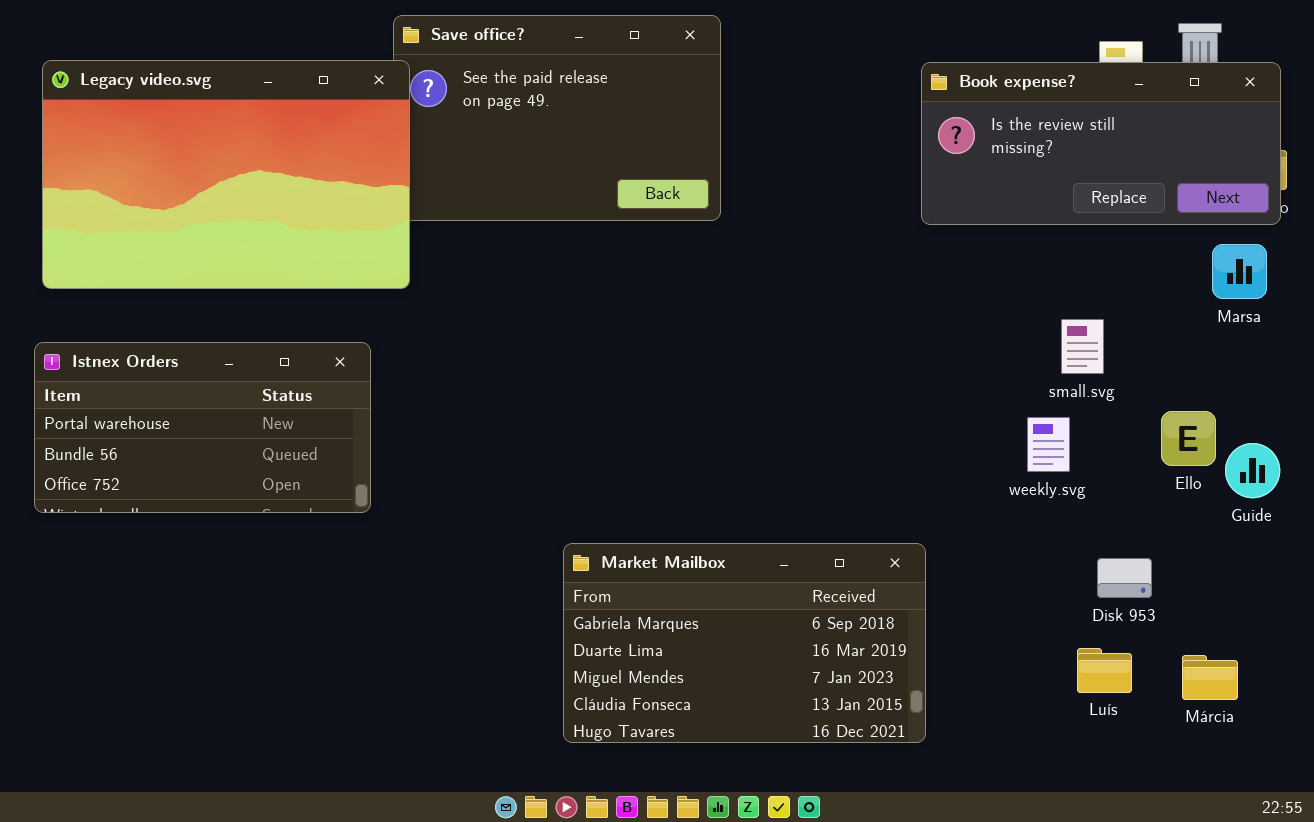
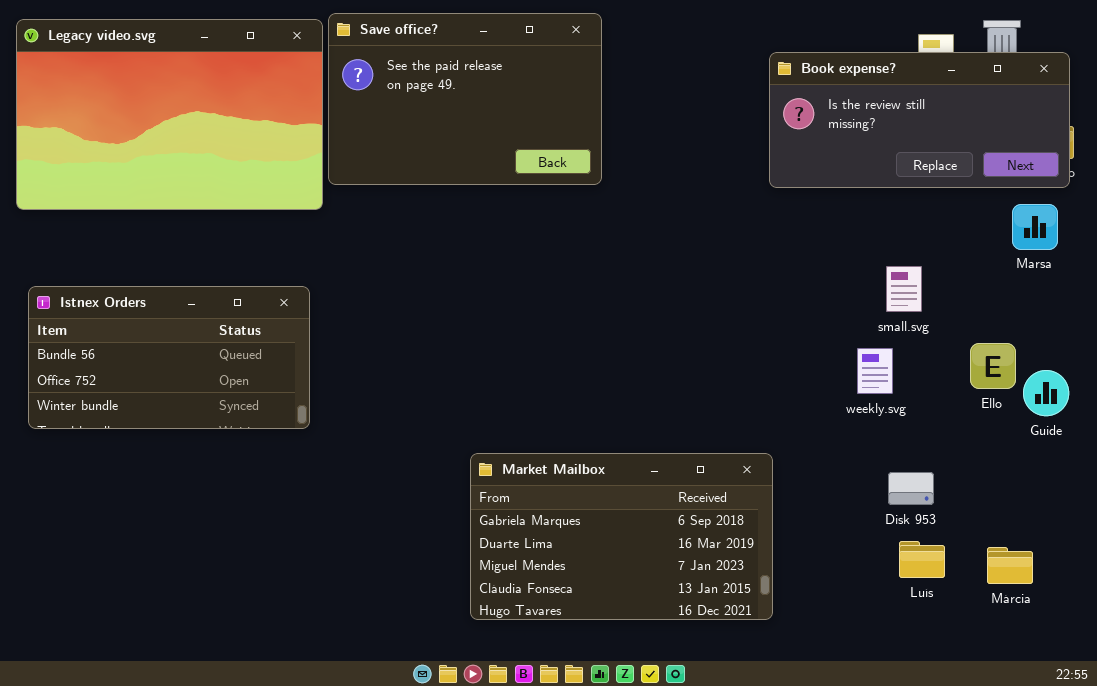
Legacy video.svg: [42,60,410,289] -> [16,19,323,210], moved
Istnex Orders: [34,342,371,513] -> [28,286,310,429], scrolled down 1 row
Disk 953: [1097,558,1152,598] -> [888,472,934,505], moved

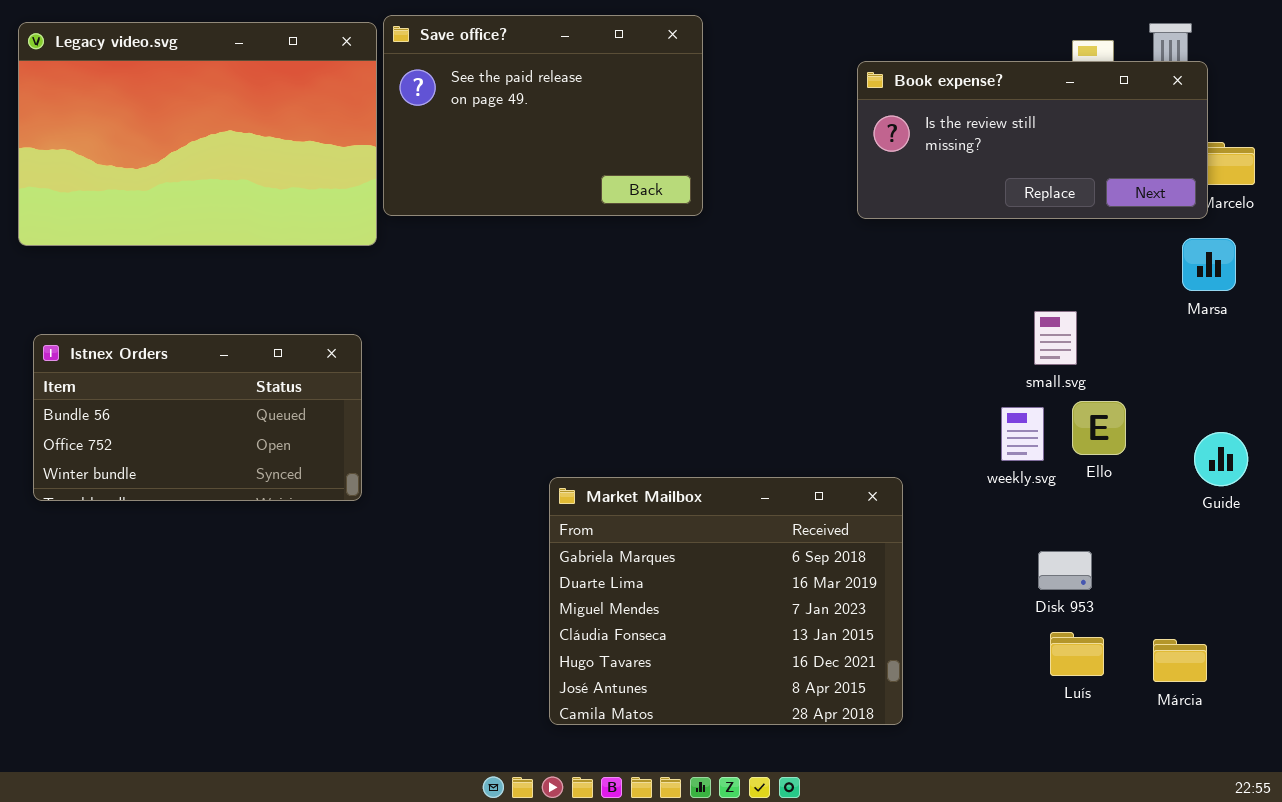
Book expense?: [769,52,1070,188] -> [857,61,1208,219], moved
Ello: [970,343,1016,389] -> [1072,401,1126,455], moved
Market Mailbox: [470,453,773,620] -> [549,477,903,725], resized

